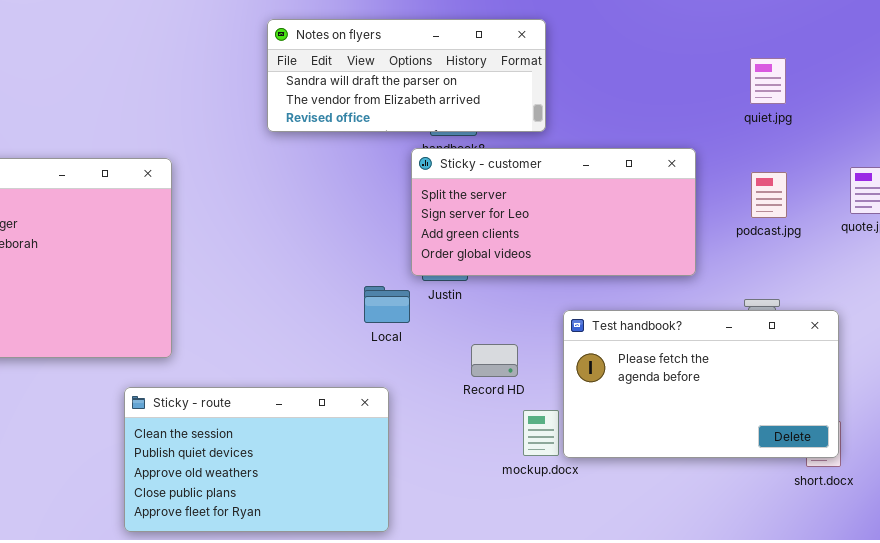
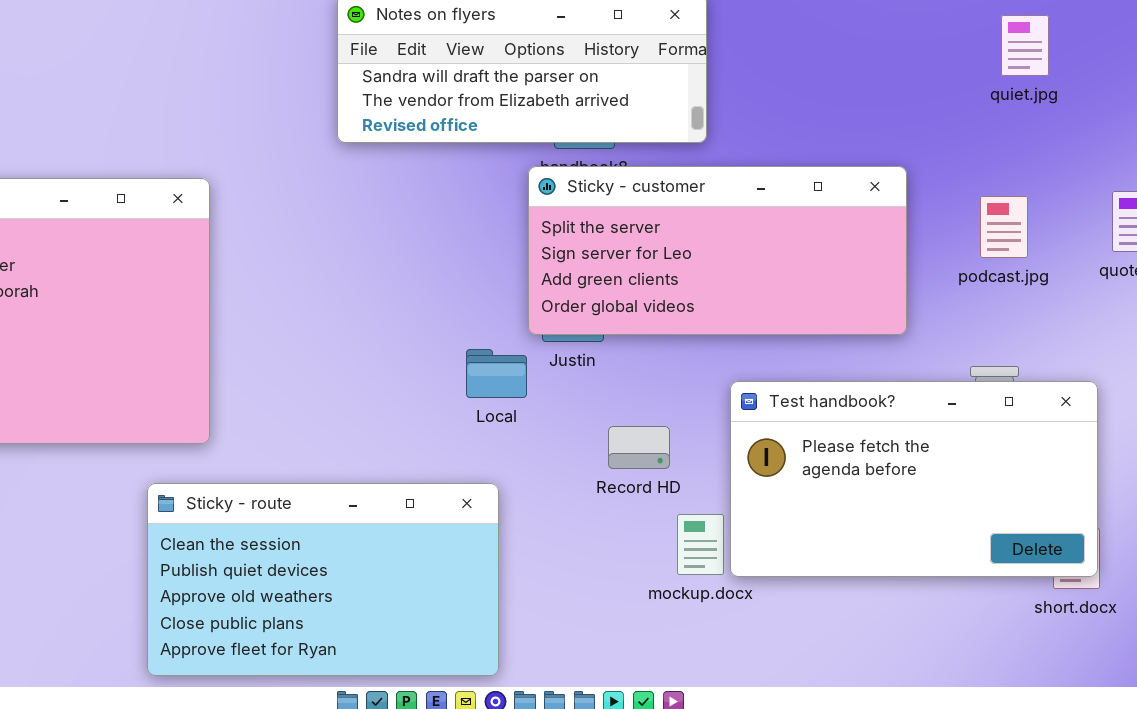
quiet.jpg: [750,58,786,104] -> [1001,15,1049,76], moved

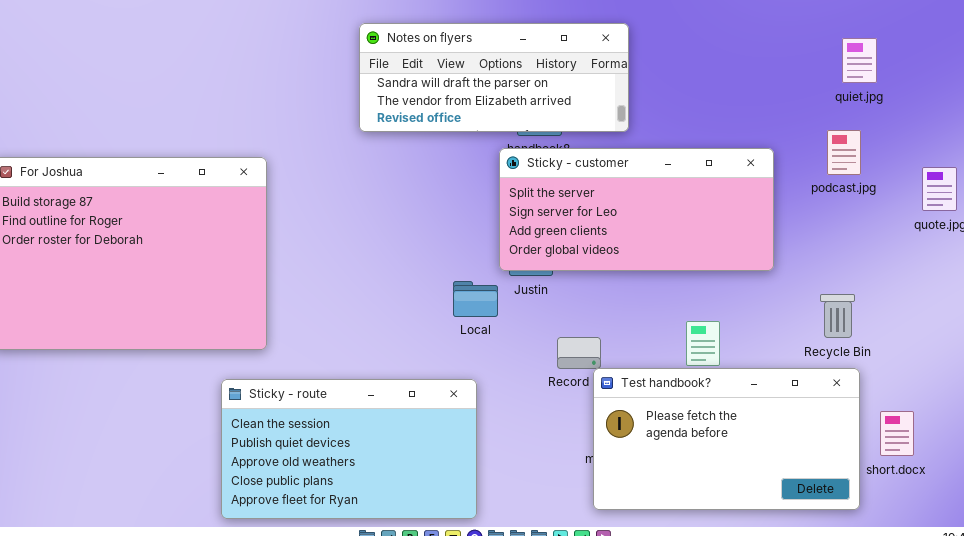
podcast.jpg: [980,196,1028,258] -> [827,130,861,175], moved
Test handbook?: [730,381,1098,577] -> [593,368,860,510], moved

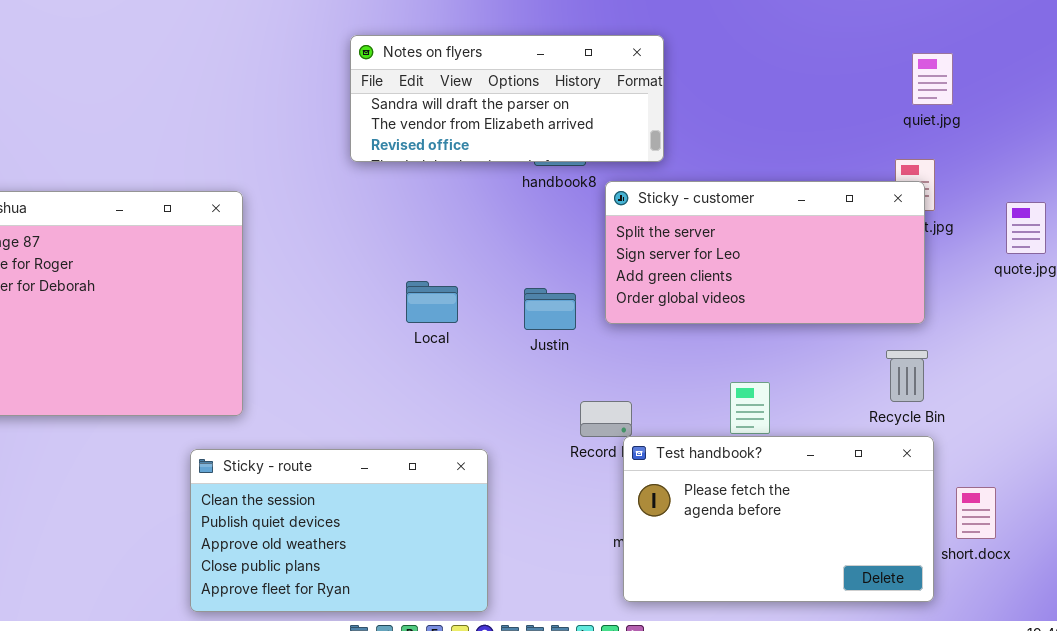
Sticky - customer: [499,148,774,271] -> [605,181,925,324], moved
Local: [453,281,498,317] -> [406,281,458,323], moved

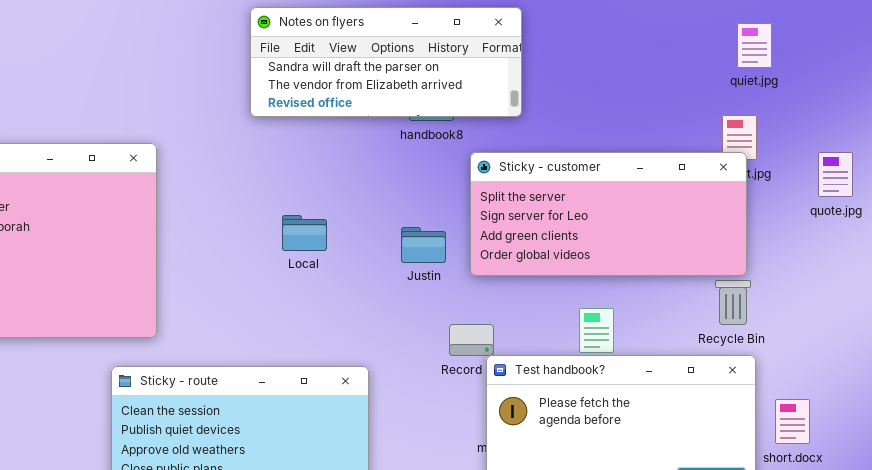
Sticky - customer: [605,181,925,324] -> [470,152,747,276], moved
Local: [406,281,458,323] -> [282,215,327,251], moved

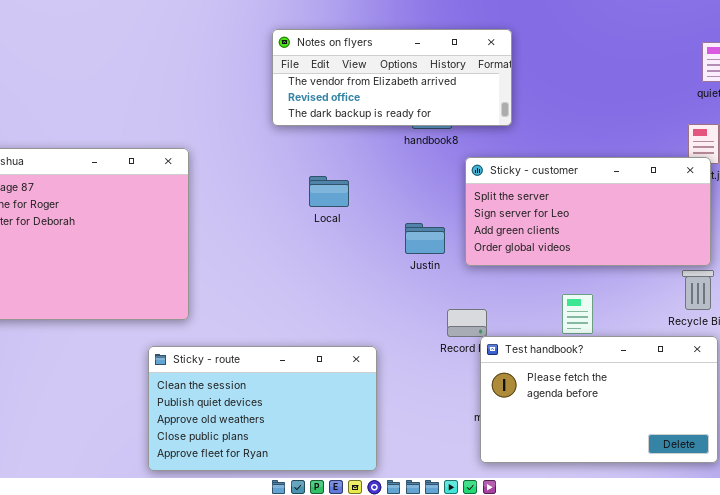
Notes on flyers: [250,7,522,117] -> [272,29,512,126], scrolled down 1 row
Local: [282,215,327,251] -> [309,176,349,207], moved

